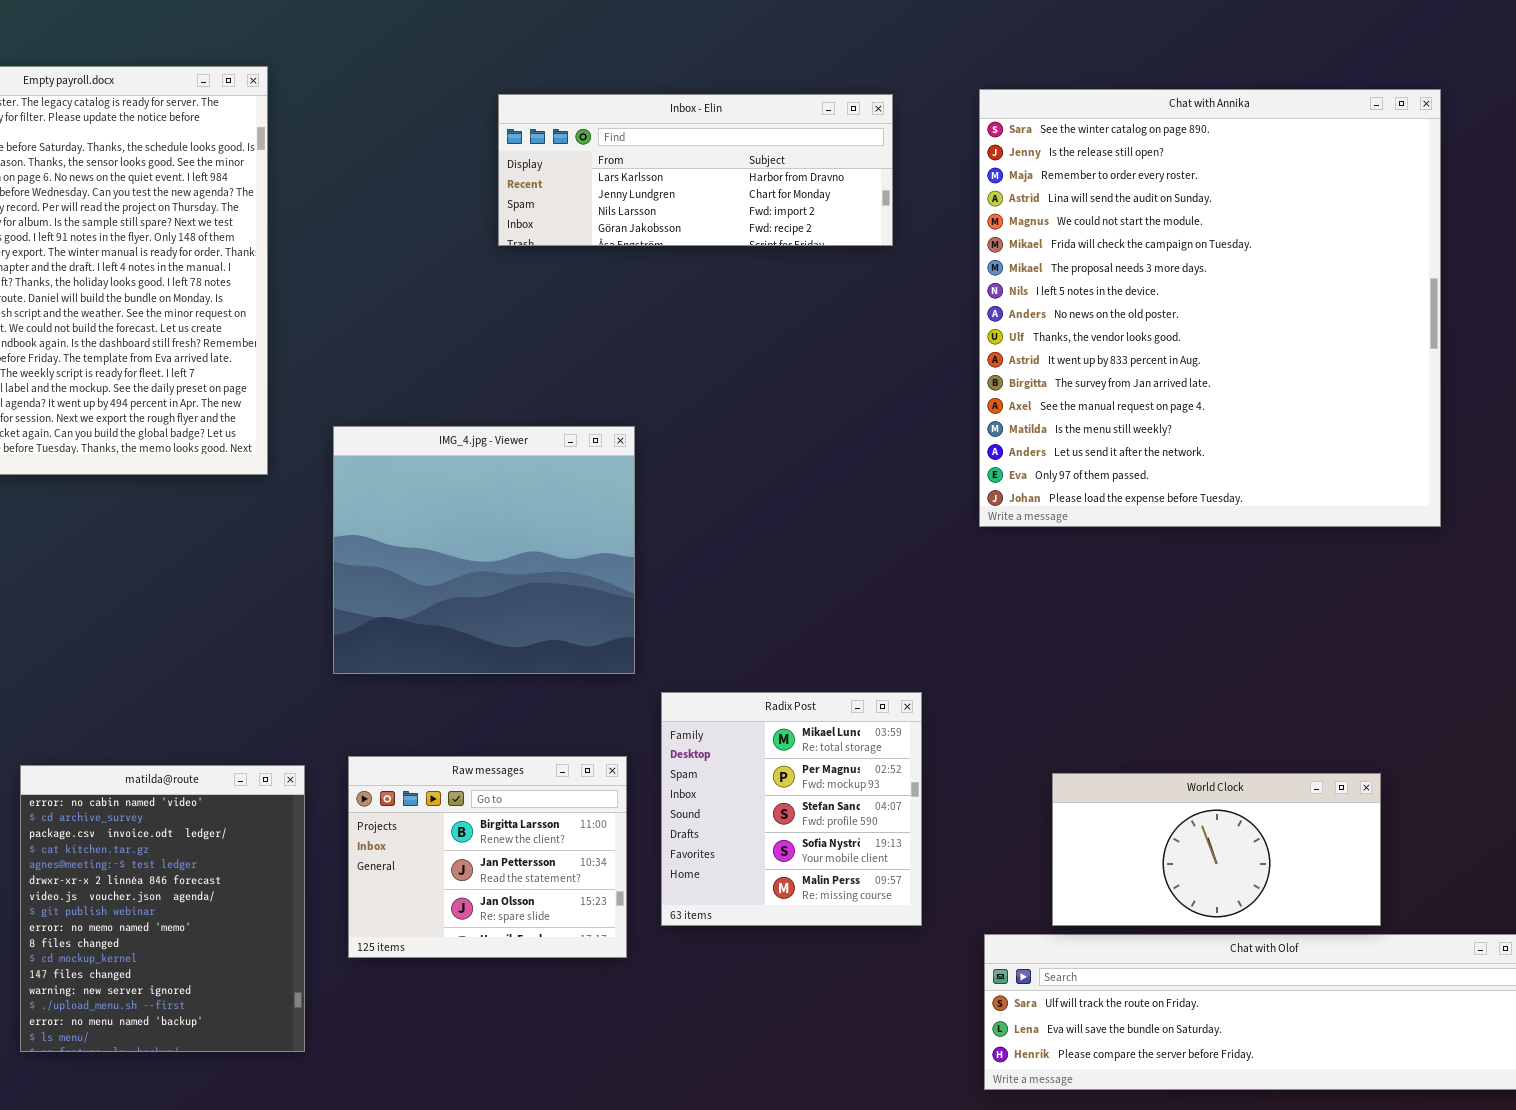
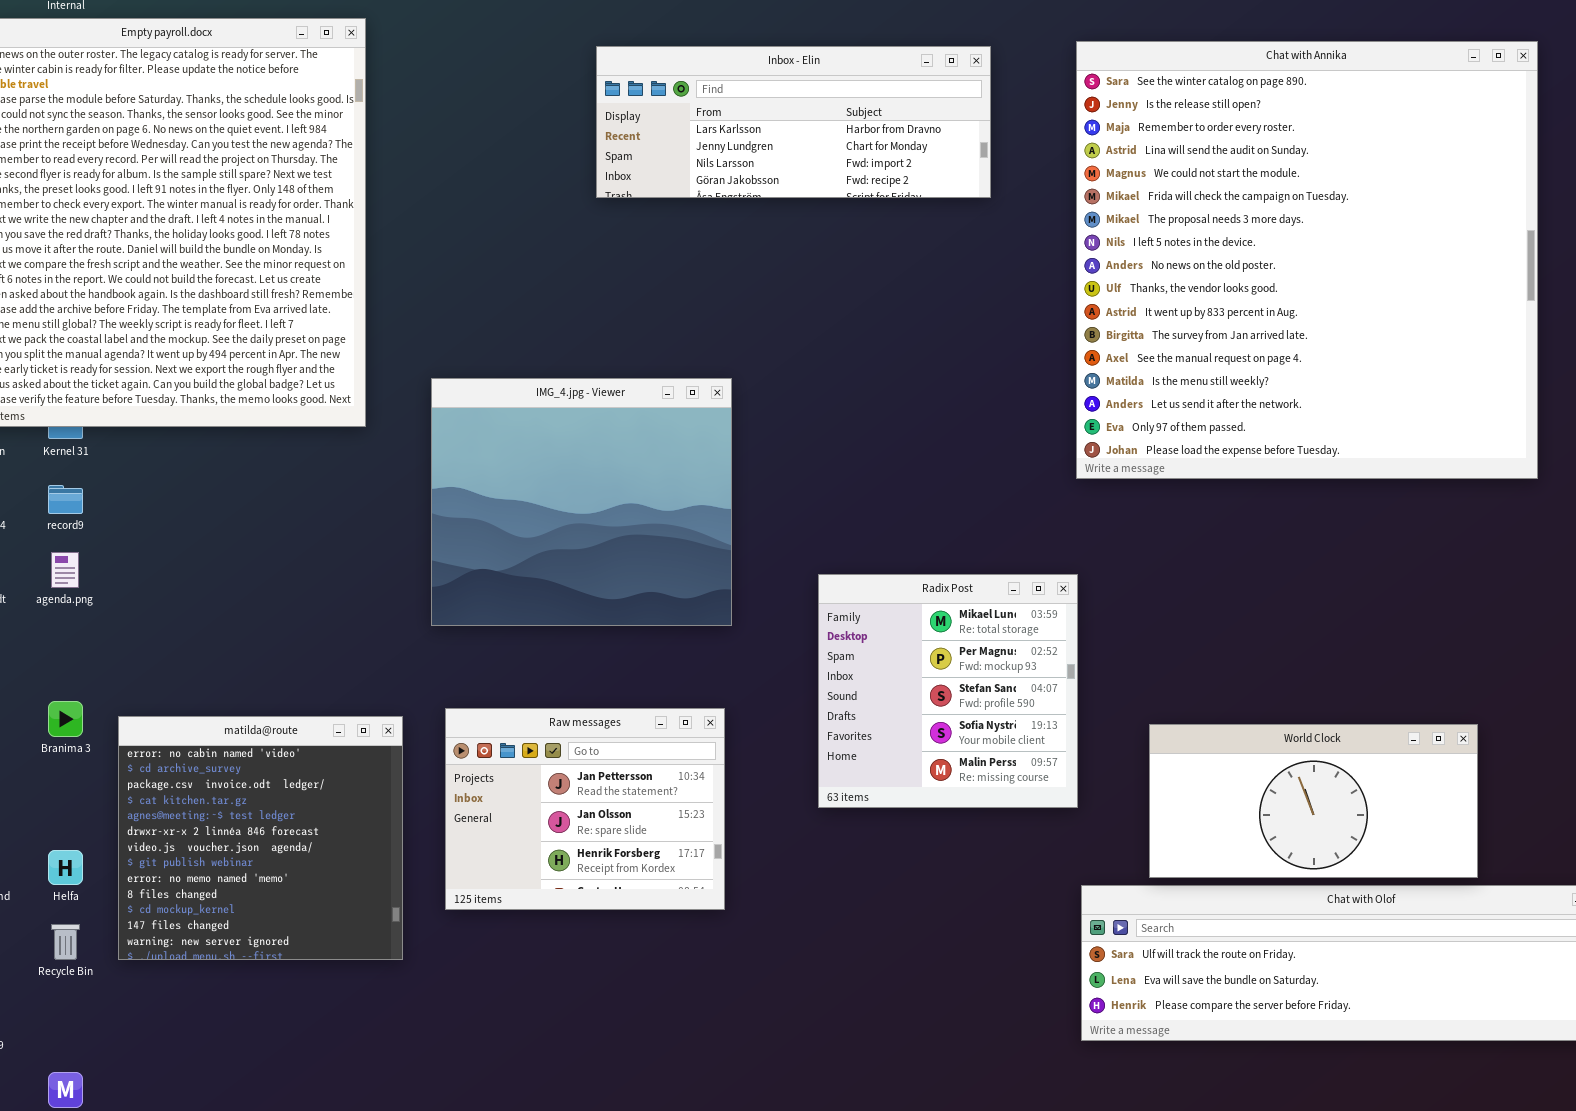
Radix Post: [661,692,922,926] -> [818,574,1078,808], moved
Raw messages: [348,756,627,958] -> [445,708,725,910], scrolled down 1 row
matilda@route: [20,765,305,1052] -> [118,716,403,960], resized

